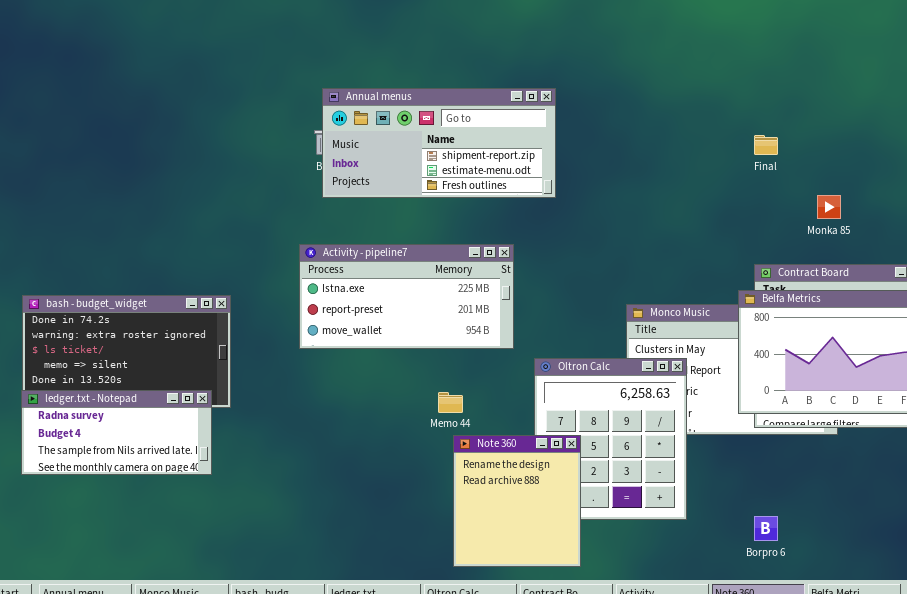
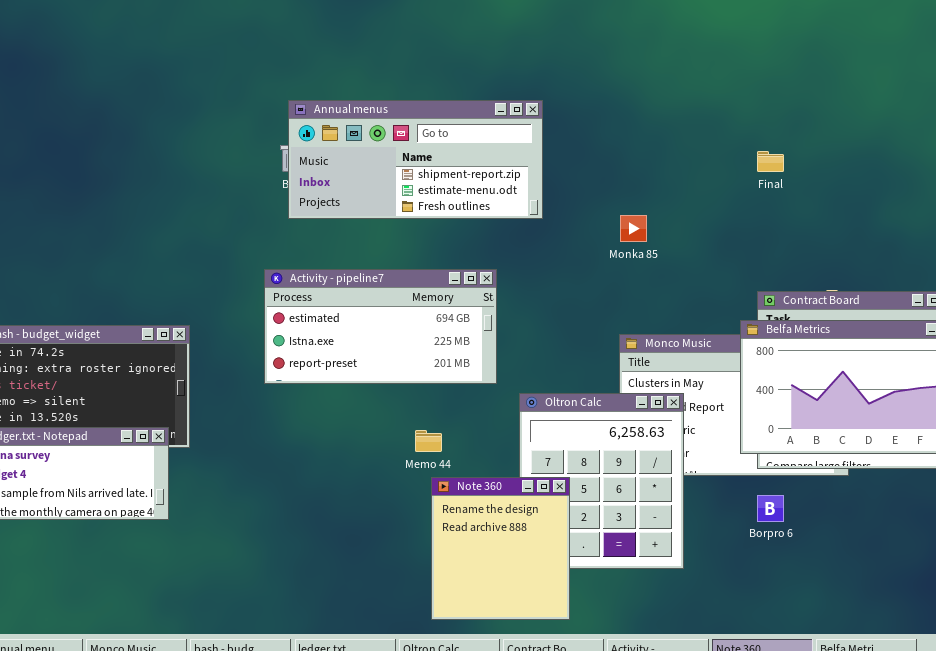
Monka 85: [817,195,841,219] -> [620,215,647,242], moved
Activity - pipeline7: [299,244,514,349] -> [264,269,497,384], scrolled up 1 row
Borpro 6: [754,516,778,541] -> [757,495,784,522], moved

